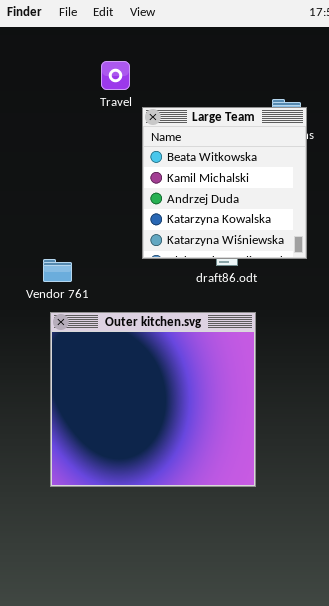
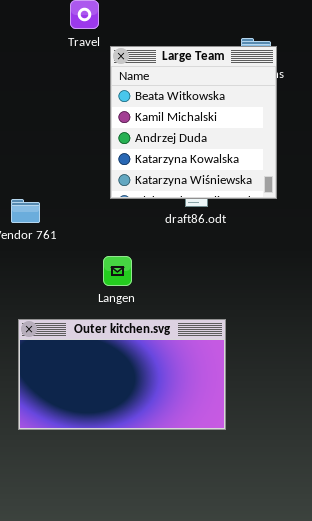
Outer kitchen.svg: [50,312,256,487] -> [18,319,226,430], resized

